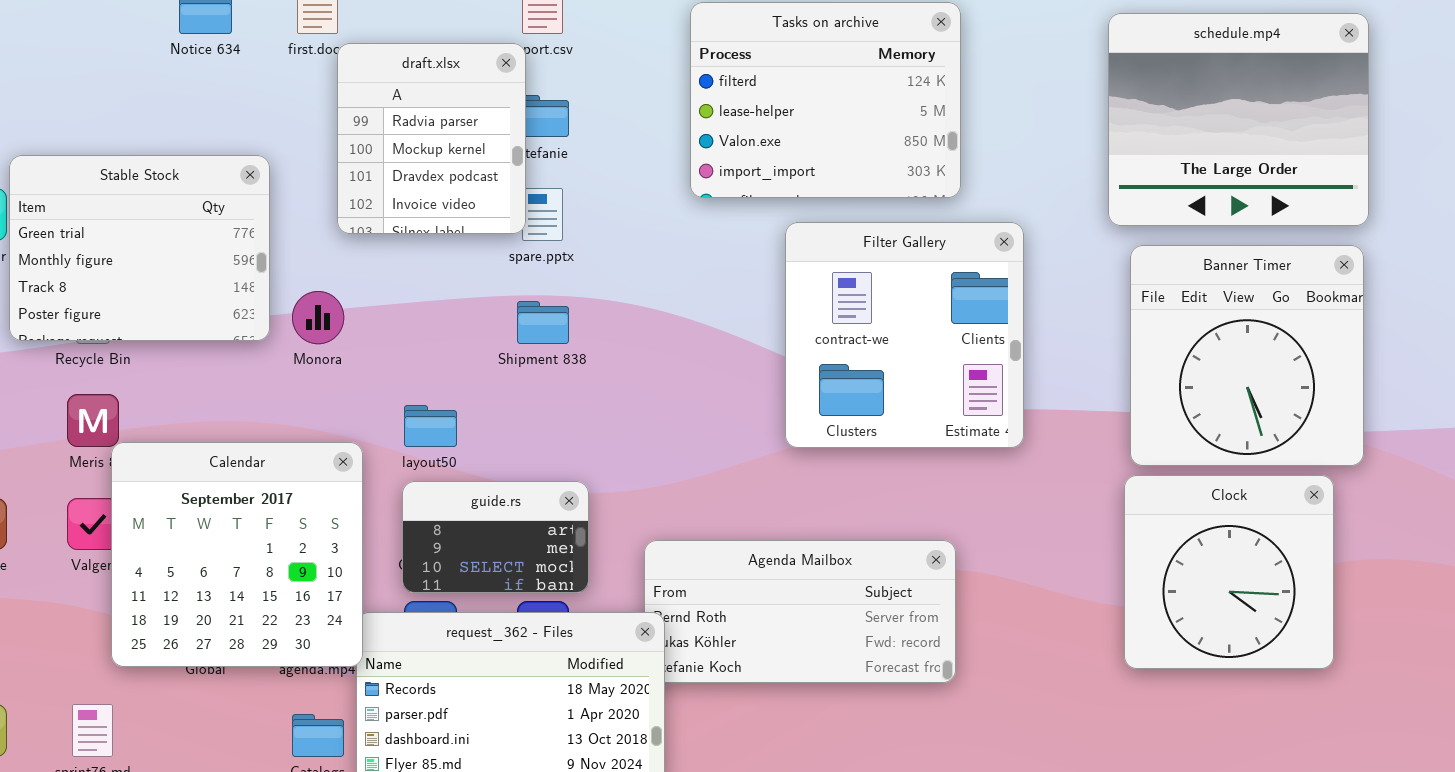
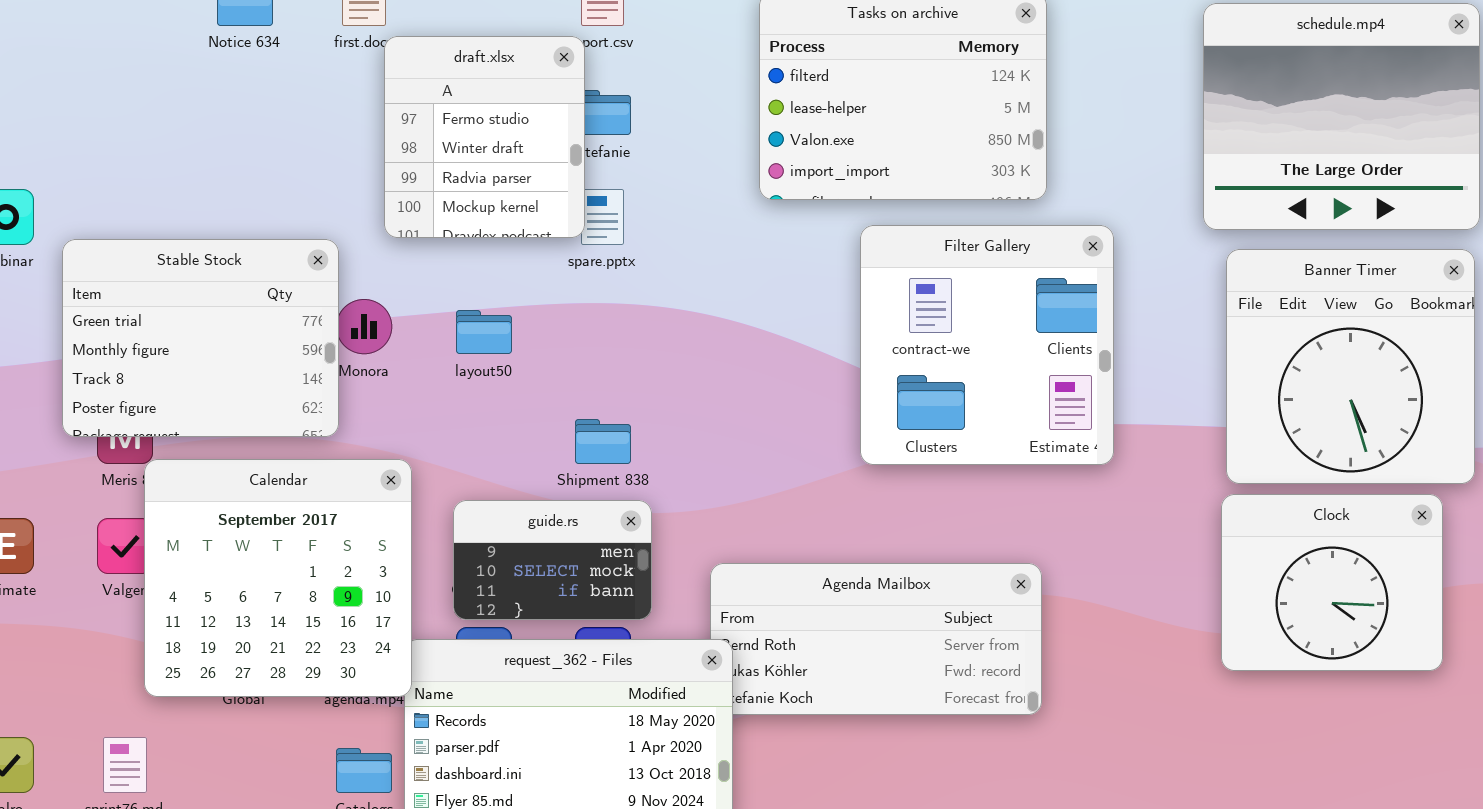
draft.xlsx: [337,43,526,234] -> [384,36,585,238], scrolled up 2 rows
Stable Stock: [9,155,270,341] -> [62,239,339,437], moved
Shipment 838: [517,301,569,344] -> [575,419,631,464], moved
layout50: [404,405,457,447] -> [456,310,512,354], moved
Clock: [1124,475,1334,669] -> [1221,494,1443,671], resized
guide.rs: [402,481,589,593] -> [453,500,652,620], scrolled down 1 row

